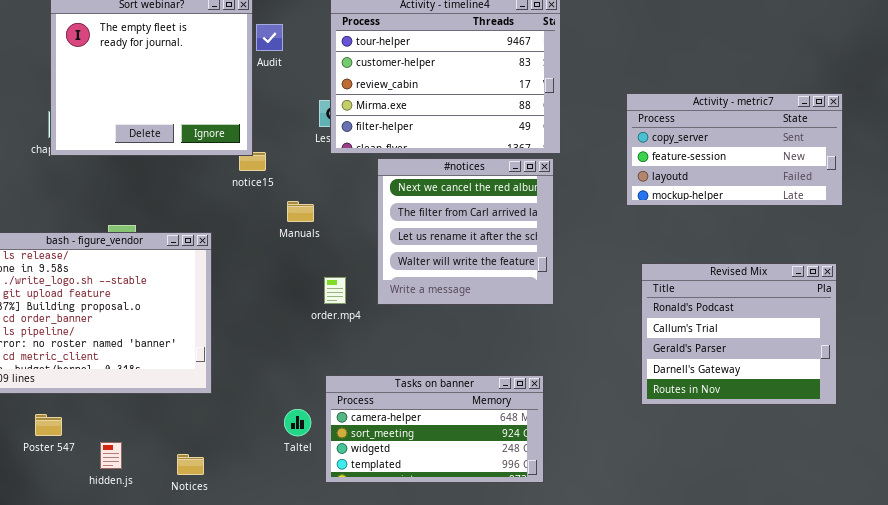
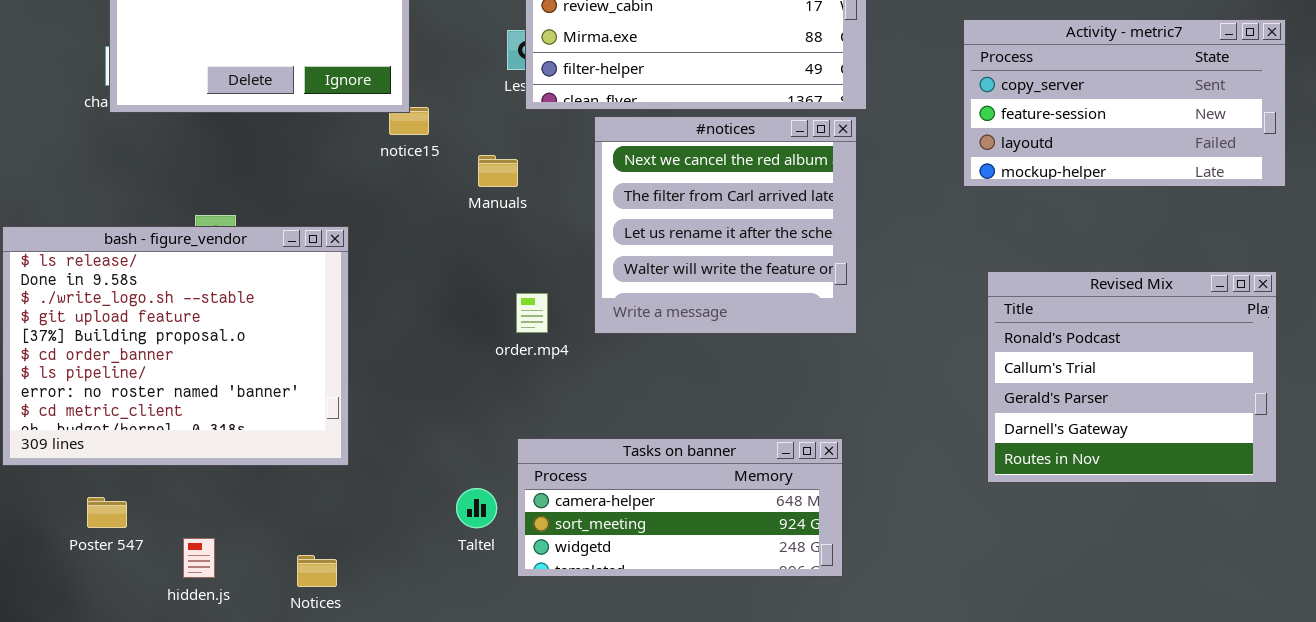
Manuals: [287,201,314,222] -> [478,155,518,187], moved
Tasks on banner: [325,375,544,483] -> [517,438,843,577], resized

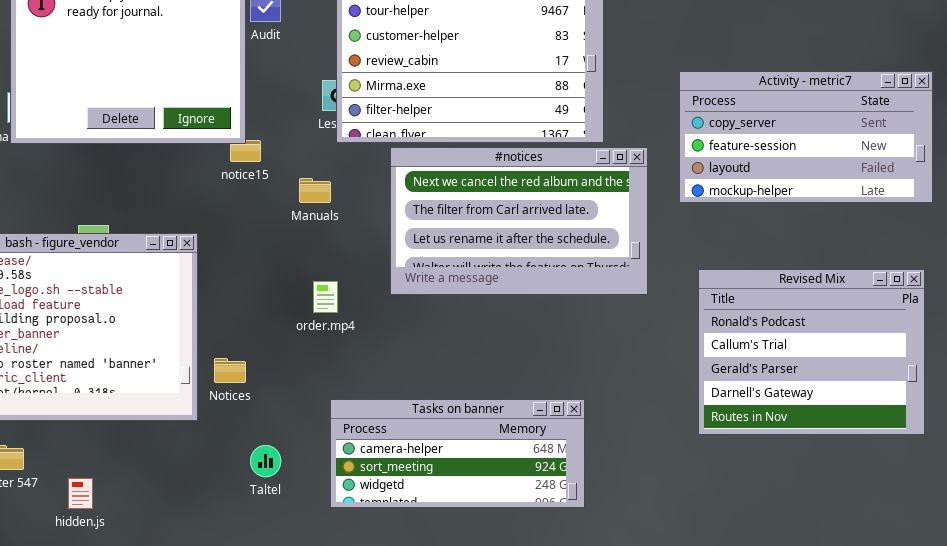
#notices: [594,116,857,334] -> [390,147,648,295], resized
order.mp4: [516,293,548,333] -> [313,281,338,313], moved
Taltel: [456,488,497,528] -> [250,445,281,477], moved
Notices: [297,555,337,587] -> [214,358,246,383], moved

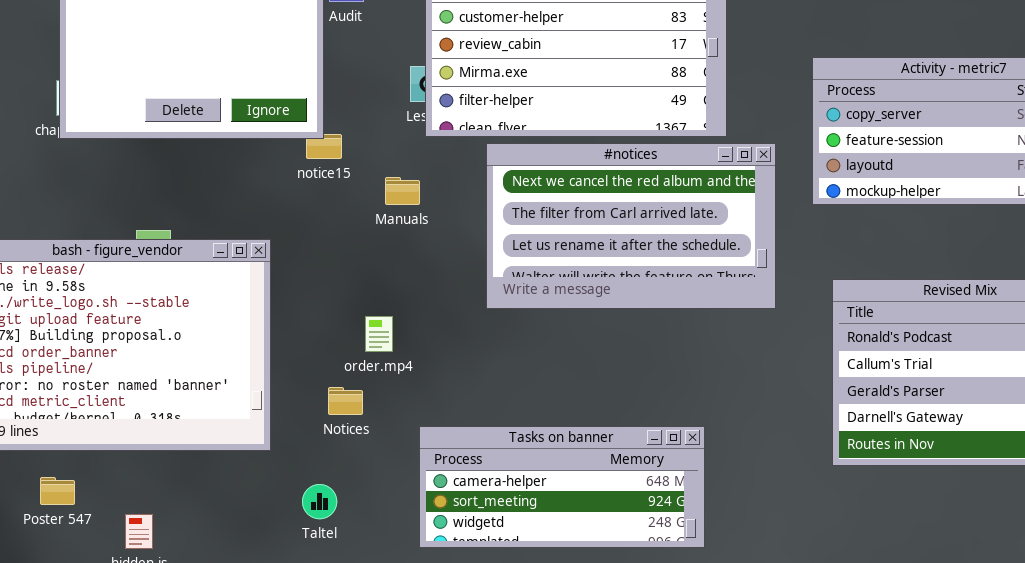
order.mp4: [313,281,338,313] -> [365,316,393,352], moved
Notices: [214,358,246,383] -> [328,387,363,415], moved
Taltel: [250,445,281,477] -> [302,484,337,519], moved

